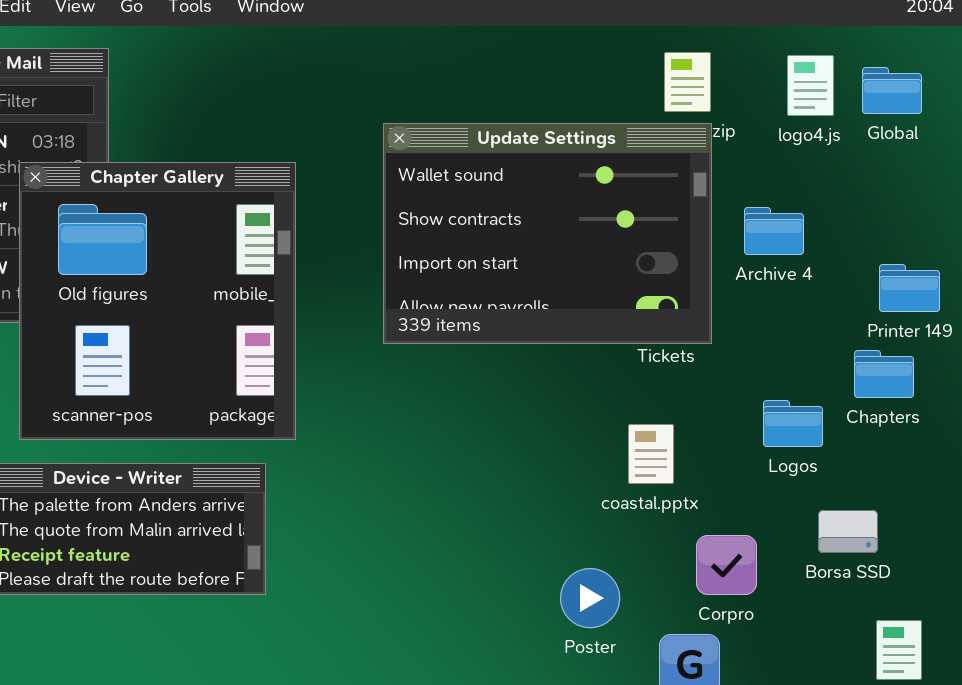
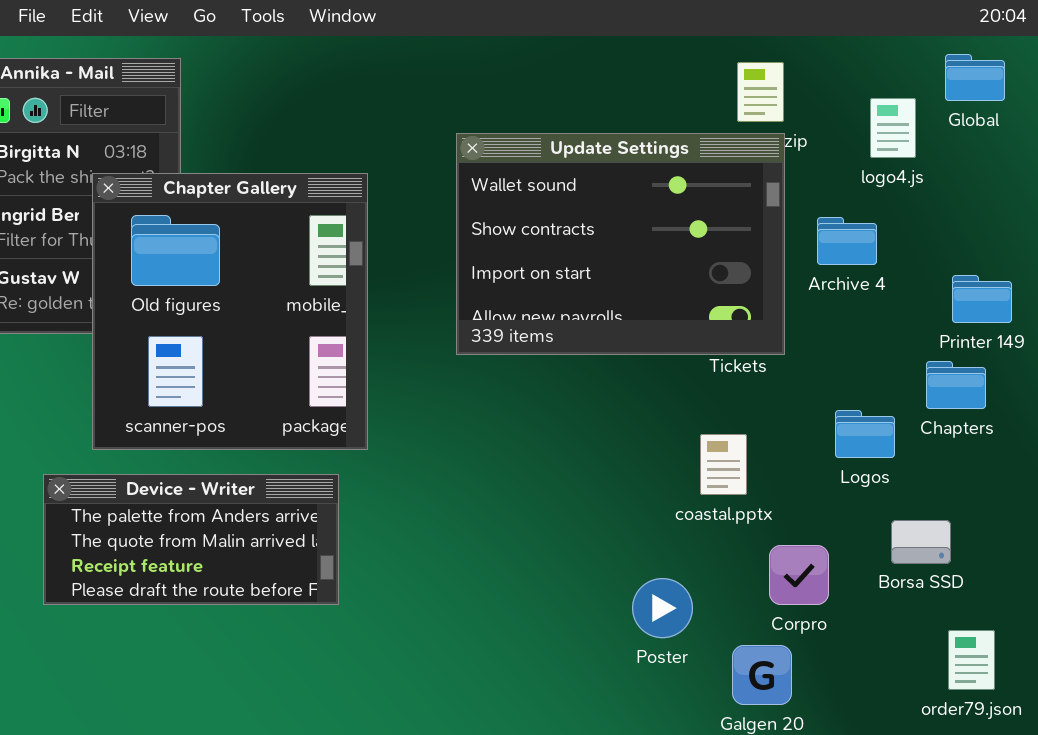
logo4.js: [787,55,834,116] -> [870,98,916,158], moved
Global: [862,67,922,114] -> [945,54,1005,101], moved

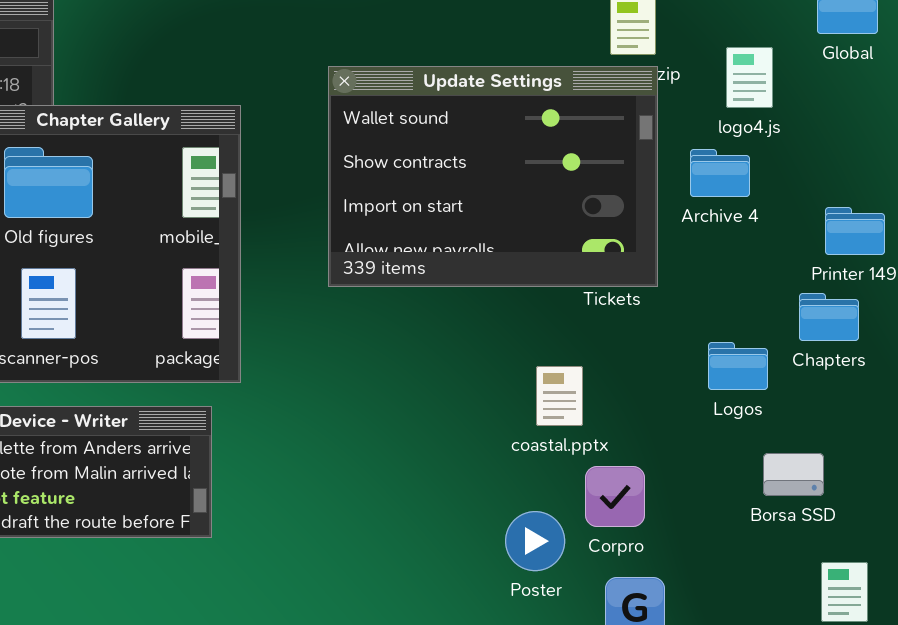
logo4.js: [870,98,916,158] -> [726,47,773,108], moved
coastal.pptx: [700,434,747,495] -> [536,366,583,426], moved
Corpro: [769,545,829,605] -> [585,466,645,527], moved

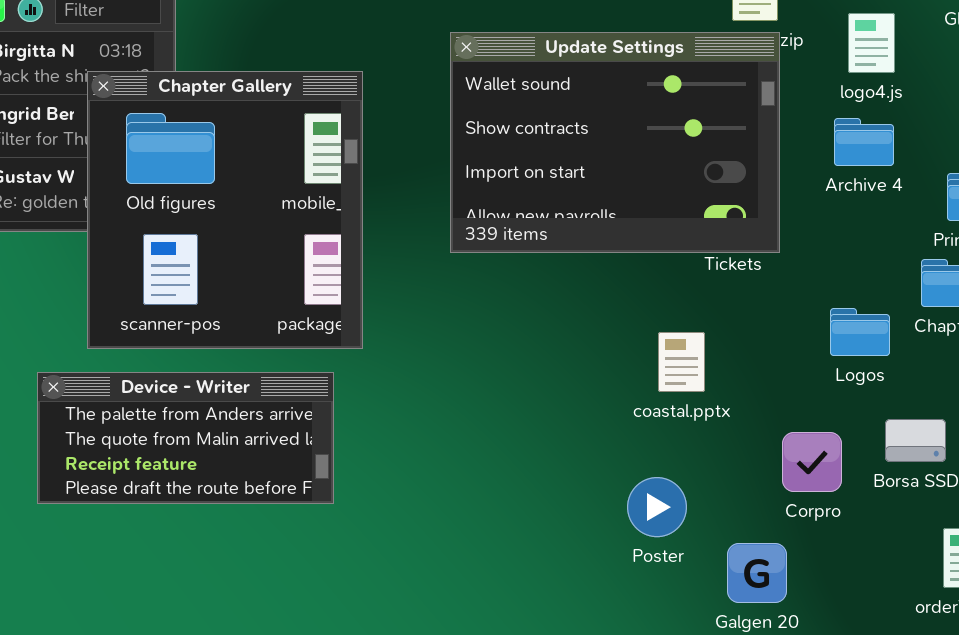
Archive 4: [690,149,750,197] -> [834,118,894,166], moved
Corpro: [585,466,645,527] -> [782,432,842,492], moved

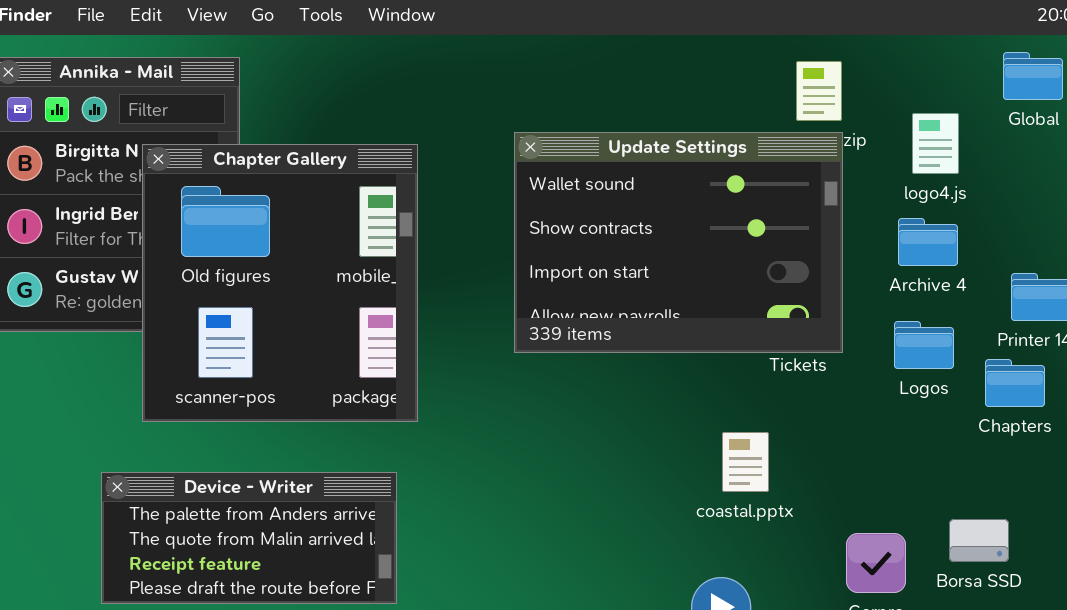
Chapter Gallery: [87,71,363,349] -> [142,144,418,422], moved
Logos: [830,308,890,356] -> [894,321,954,369], moved

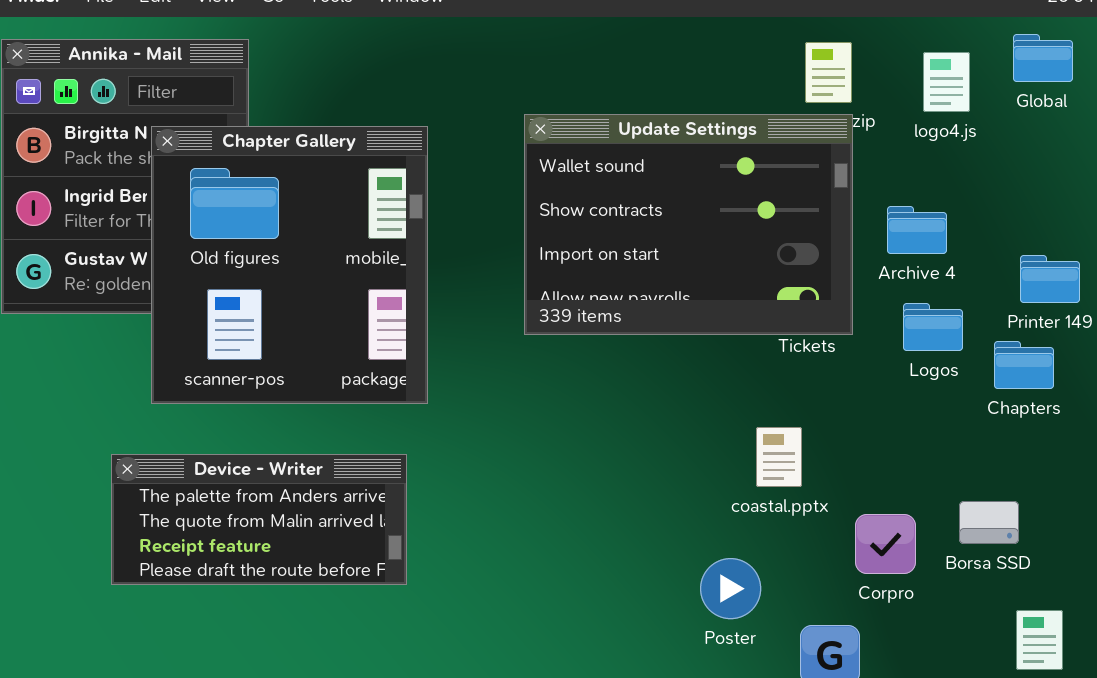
logo4.js: [912,113,959,174] -> [923,52,970,112], moved
Archive 4: [898,218,958,266] -> [887,206,947,254], moved
coastal.pptx: [722,432,769,492] -> [756,427,802,487], moved

